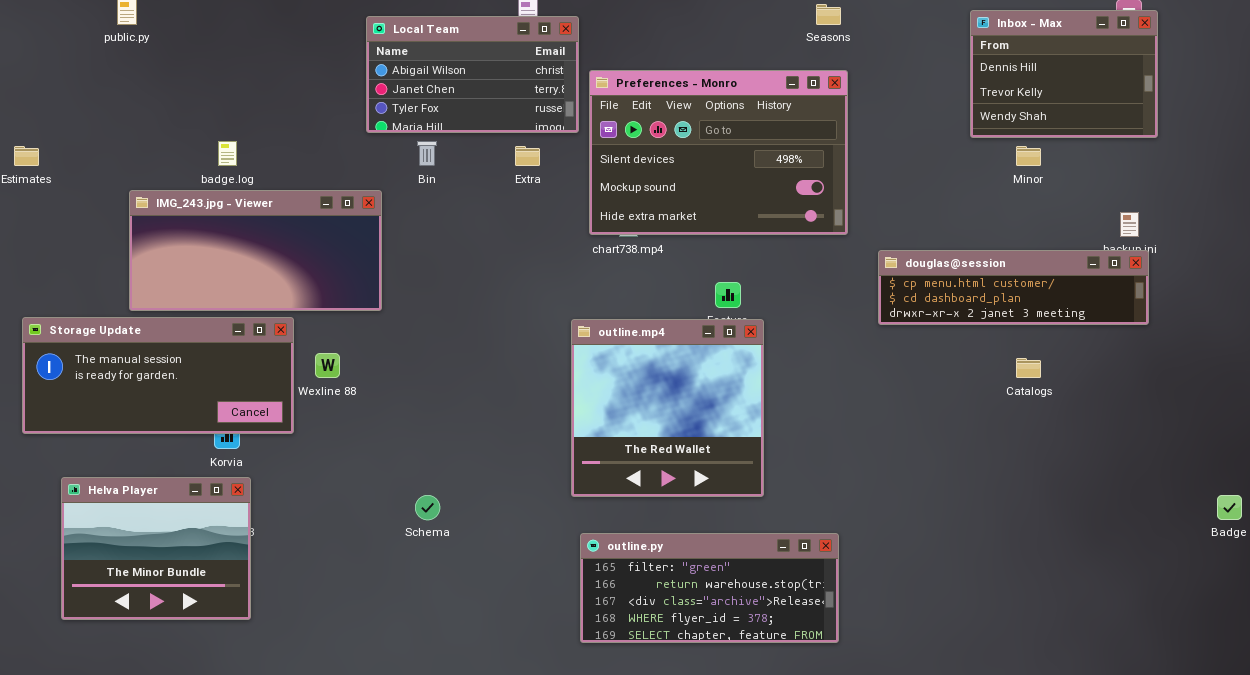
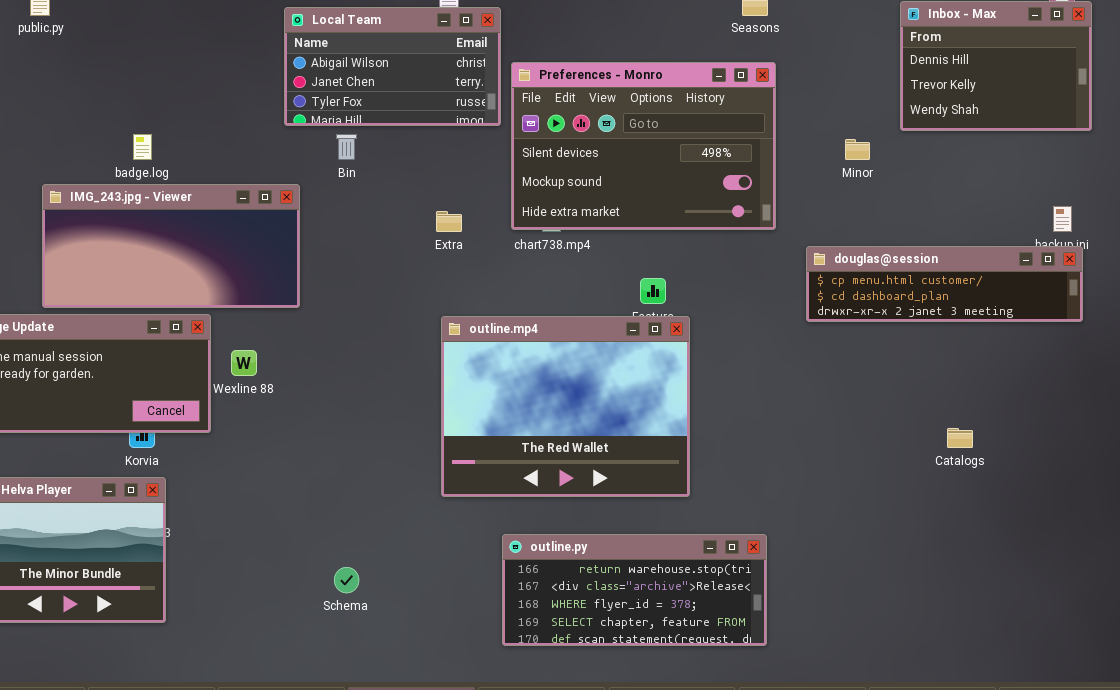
Extra: [515,146,540,166] -> [436,211,462,232], moved
Minor: [1016,146,1041,166] -> [845,139,870,160], moved
outline.mp4: [571,319,764,497] -> [441,316,690,497], resized
Catalogs: [1016,358,1041,378] -> [947,428,973,448], moved
Schema: [415,495,440,520] -> [334,567,359,593], moved
outline.py: [580,533,839,643] -> [502,534,767,646], scrolled down 1 row

